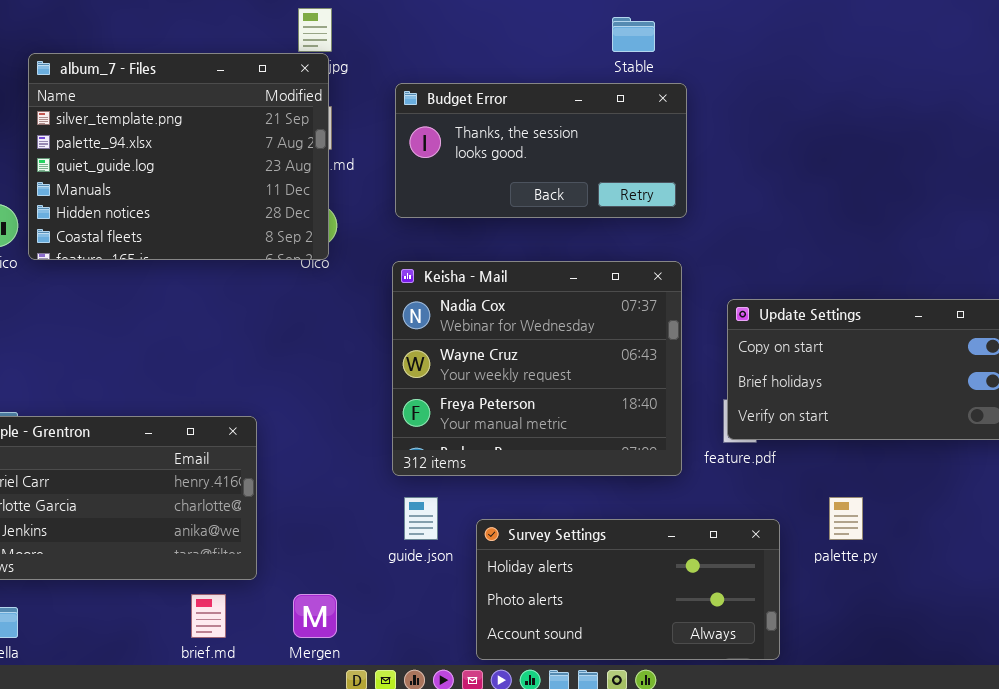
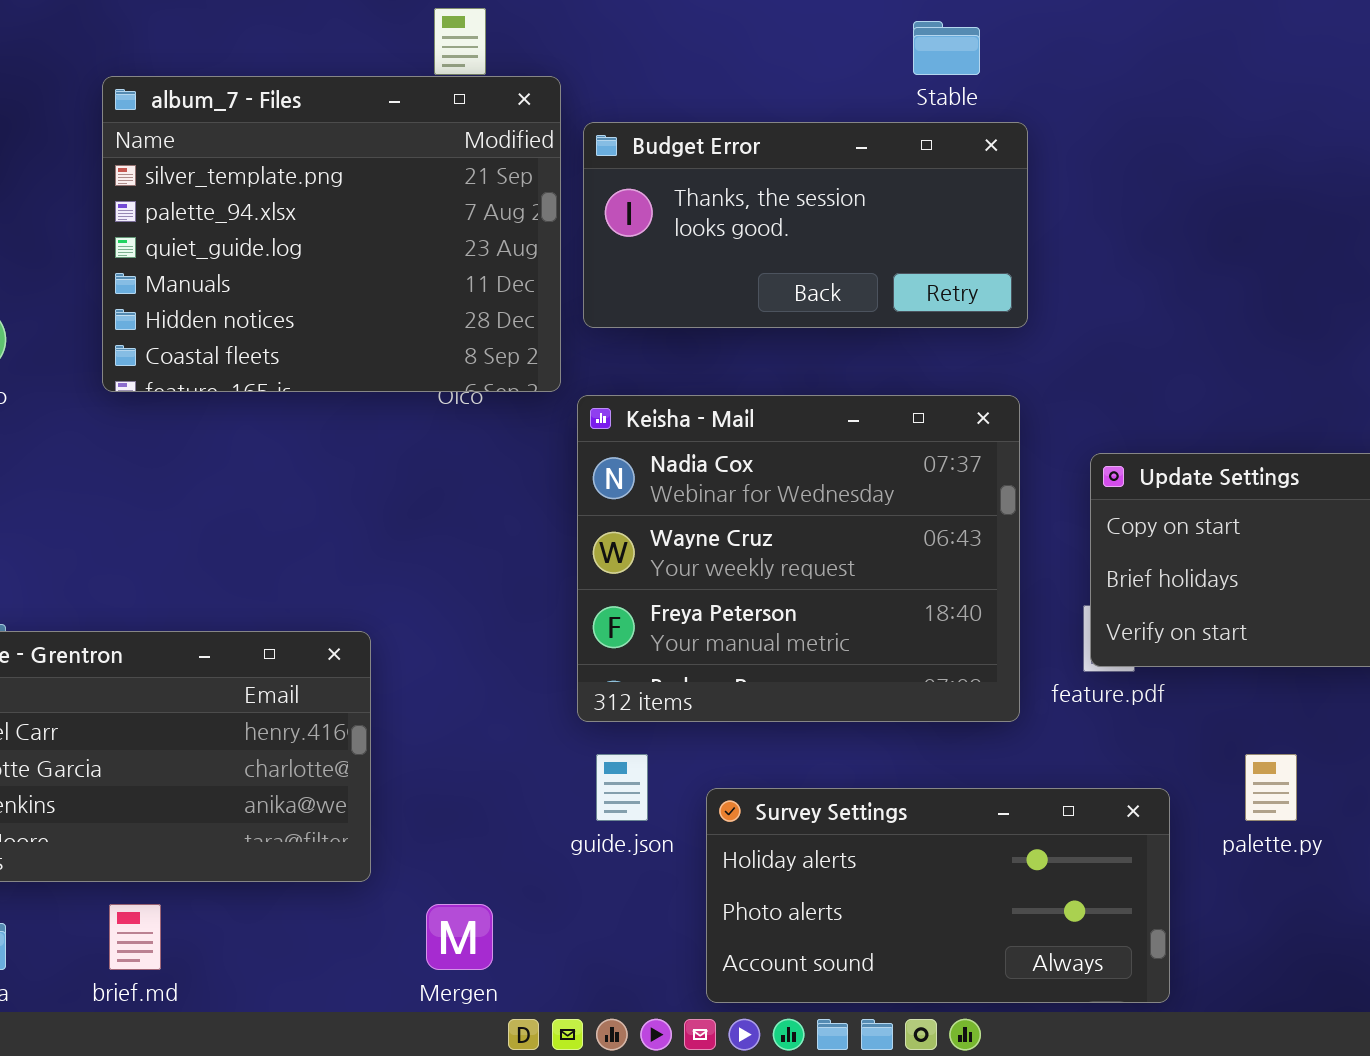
album_7 - Files: [28,53,329,260] -> [102,76,561,392], moved
brief.md: [191,594,226,638] -> [109,904,161,970], moved

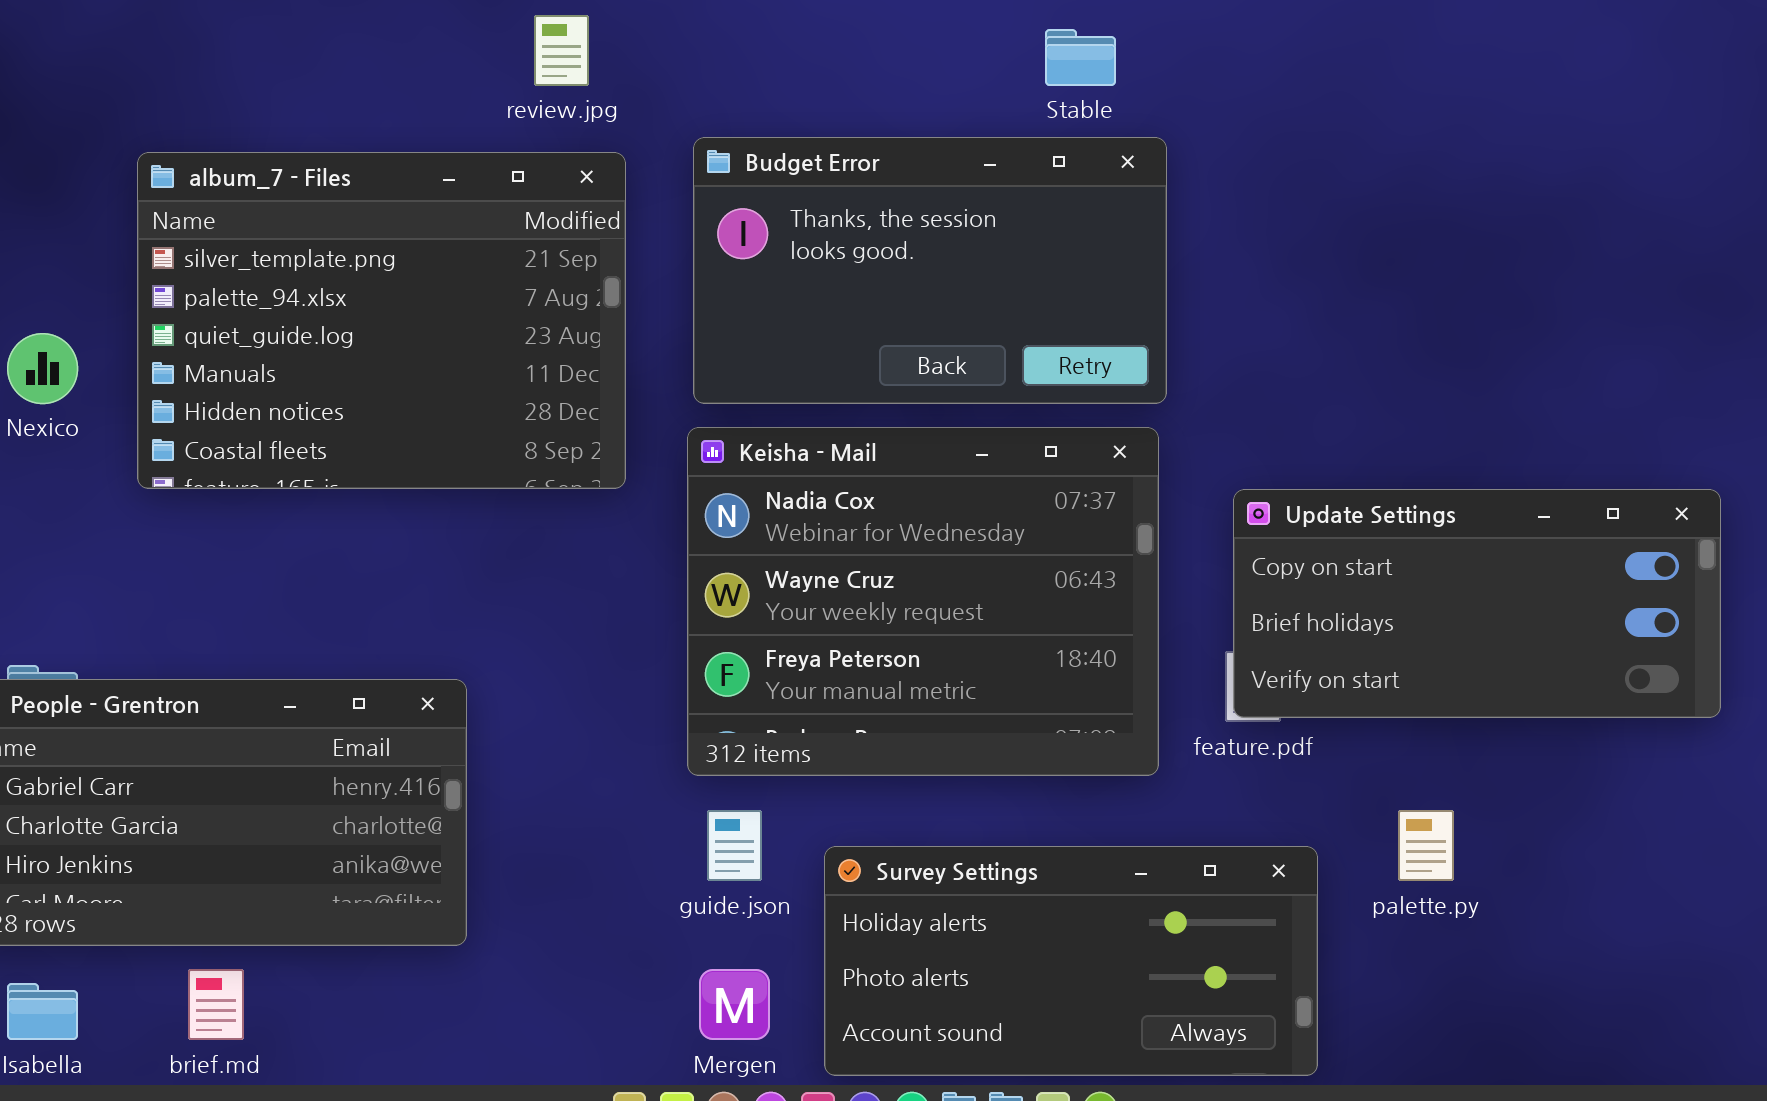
album_7 - Files: [102,76,561,392] -> [137,152,626,489], moved
Budget Error: [583,122,1028,328] -> [693,137,1167,404], resized
Mergen: [426,904,493,970] -> [699,969,770,1040], moved

